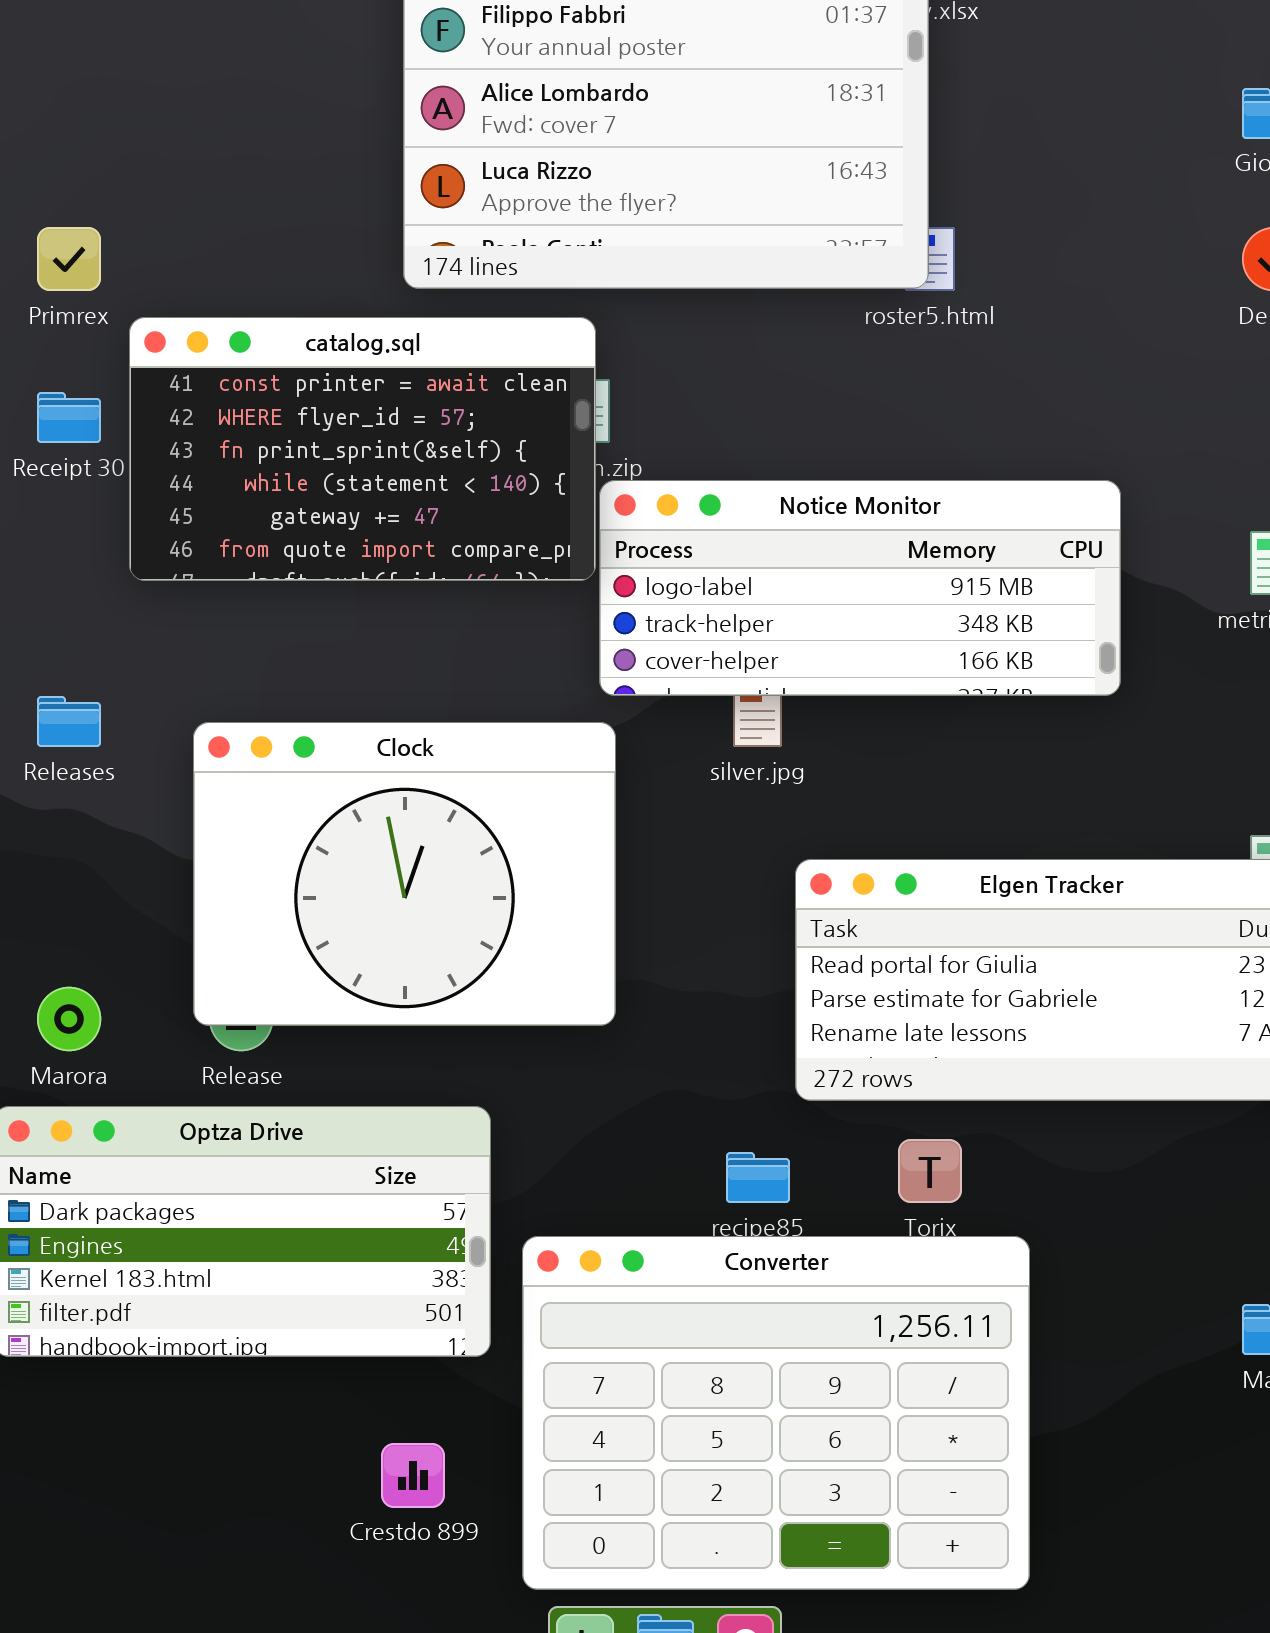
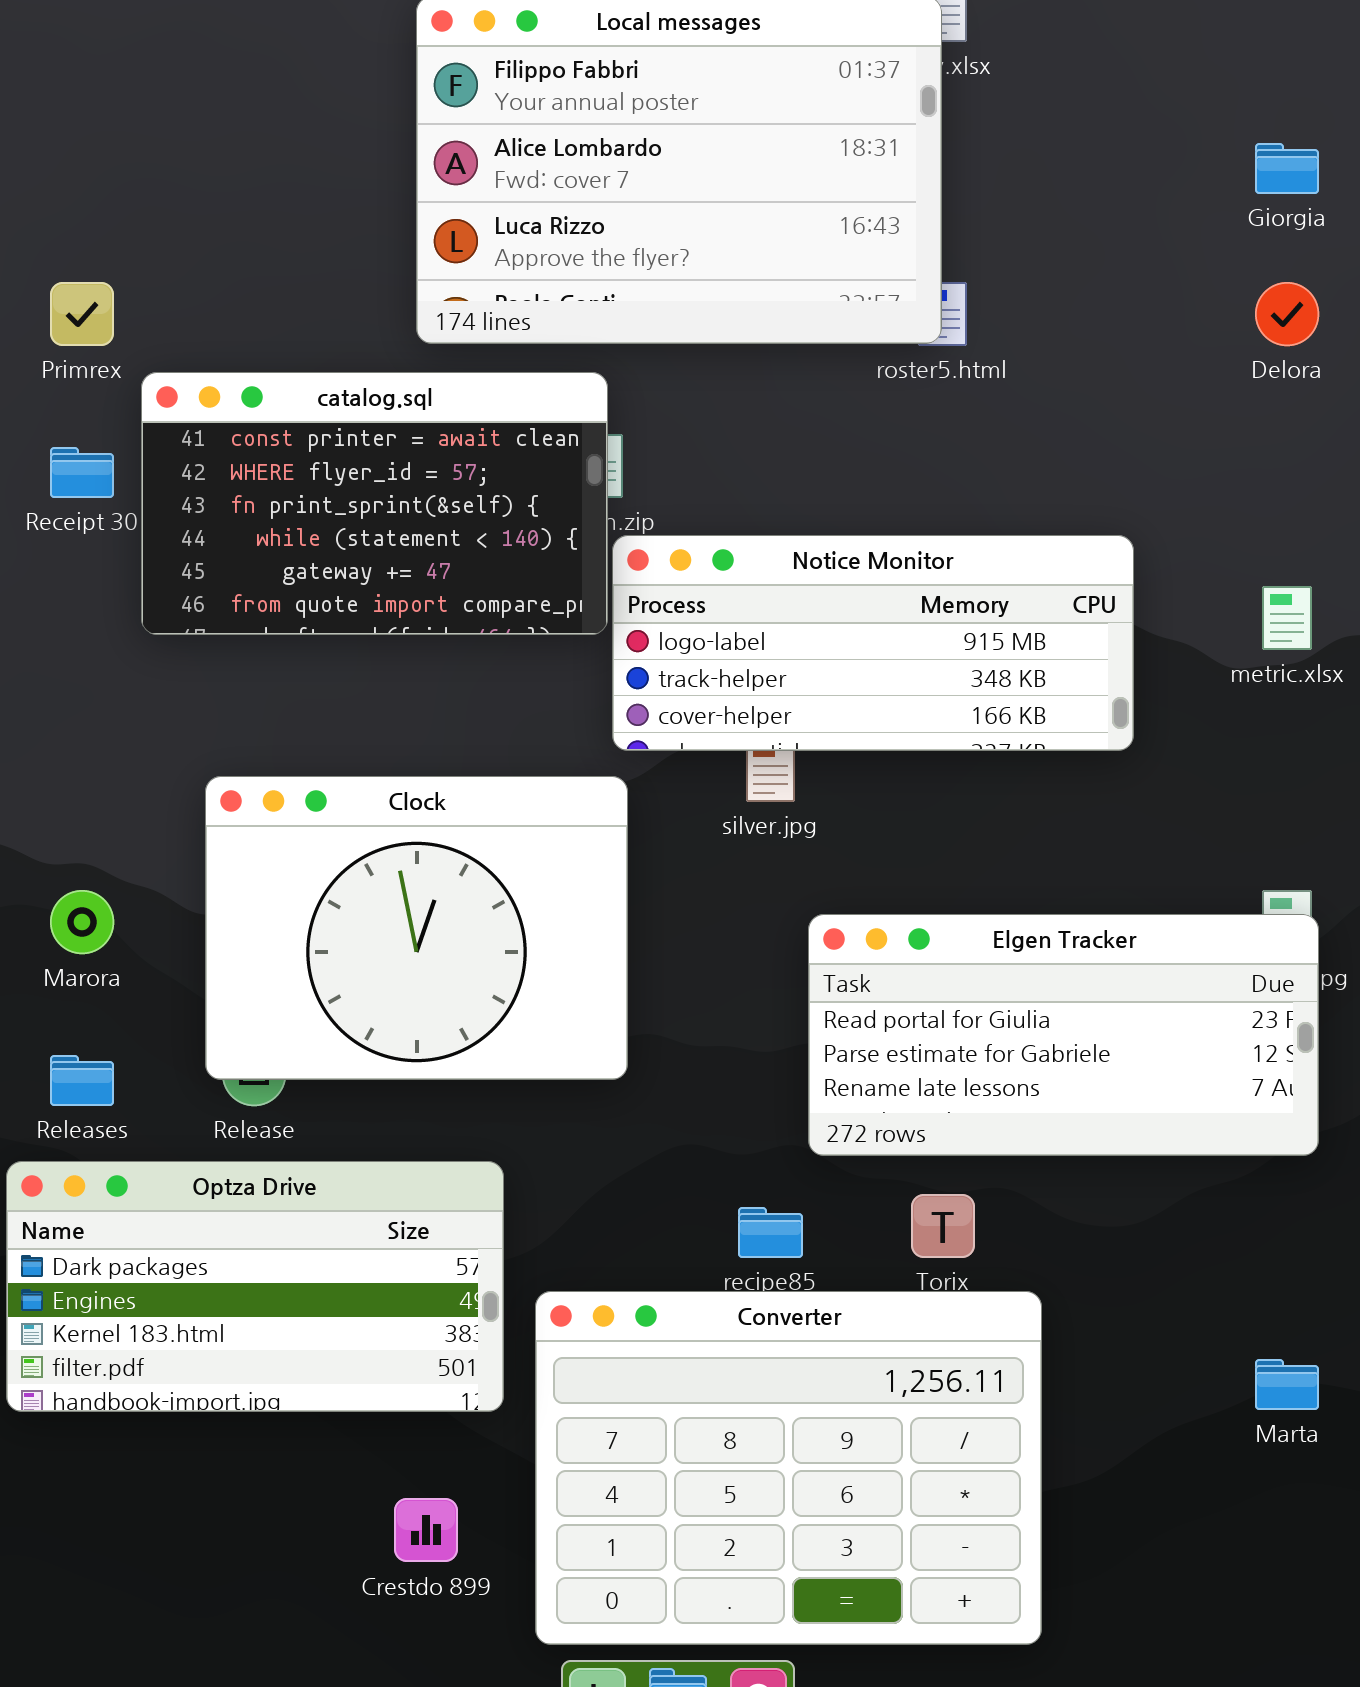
Releases: [37,696,101,747] -> [50,1055,114,1106], moved
Marora: [37,987,101,1051] -> [50,890,114,954], moved

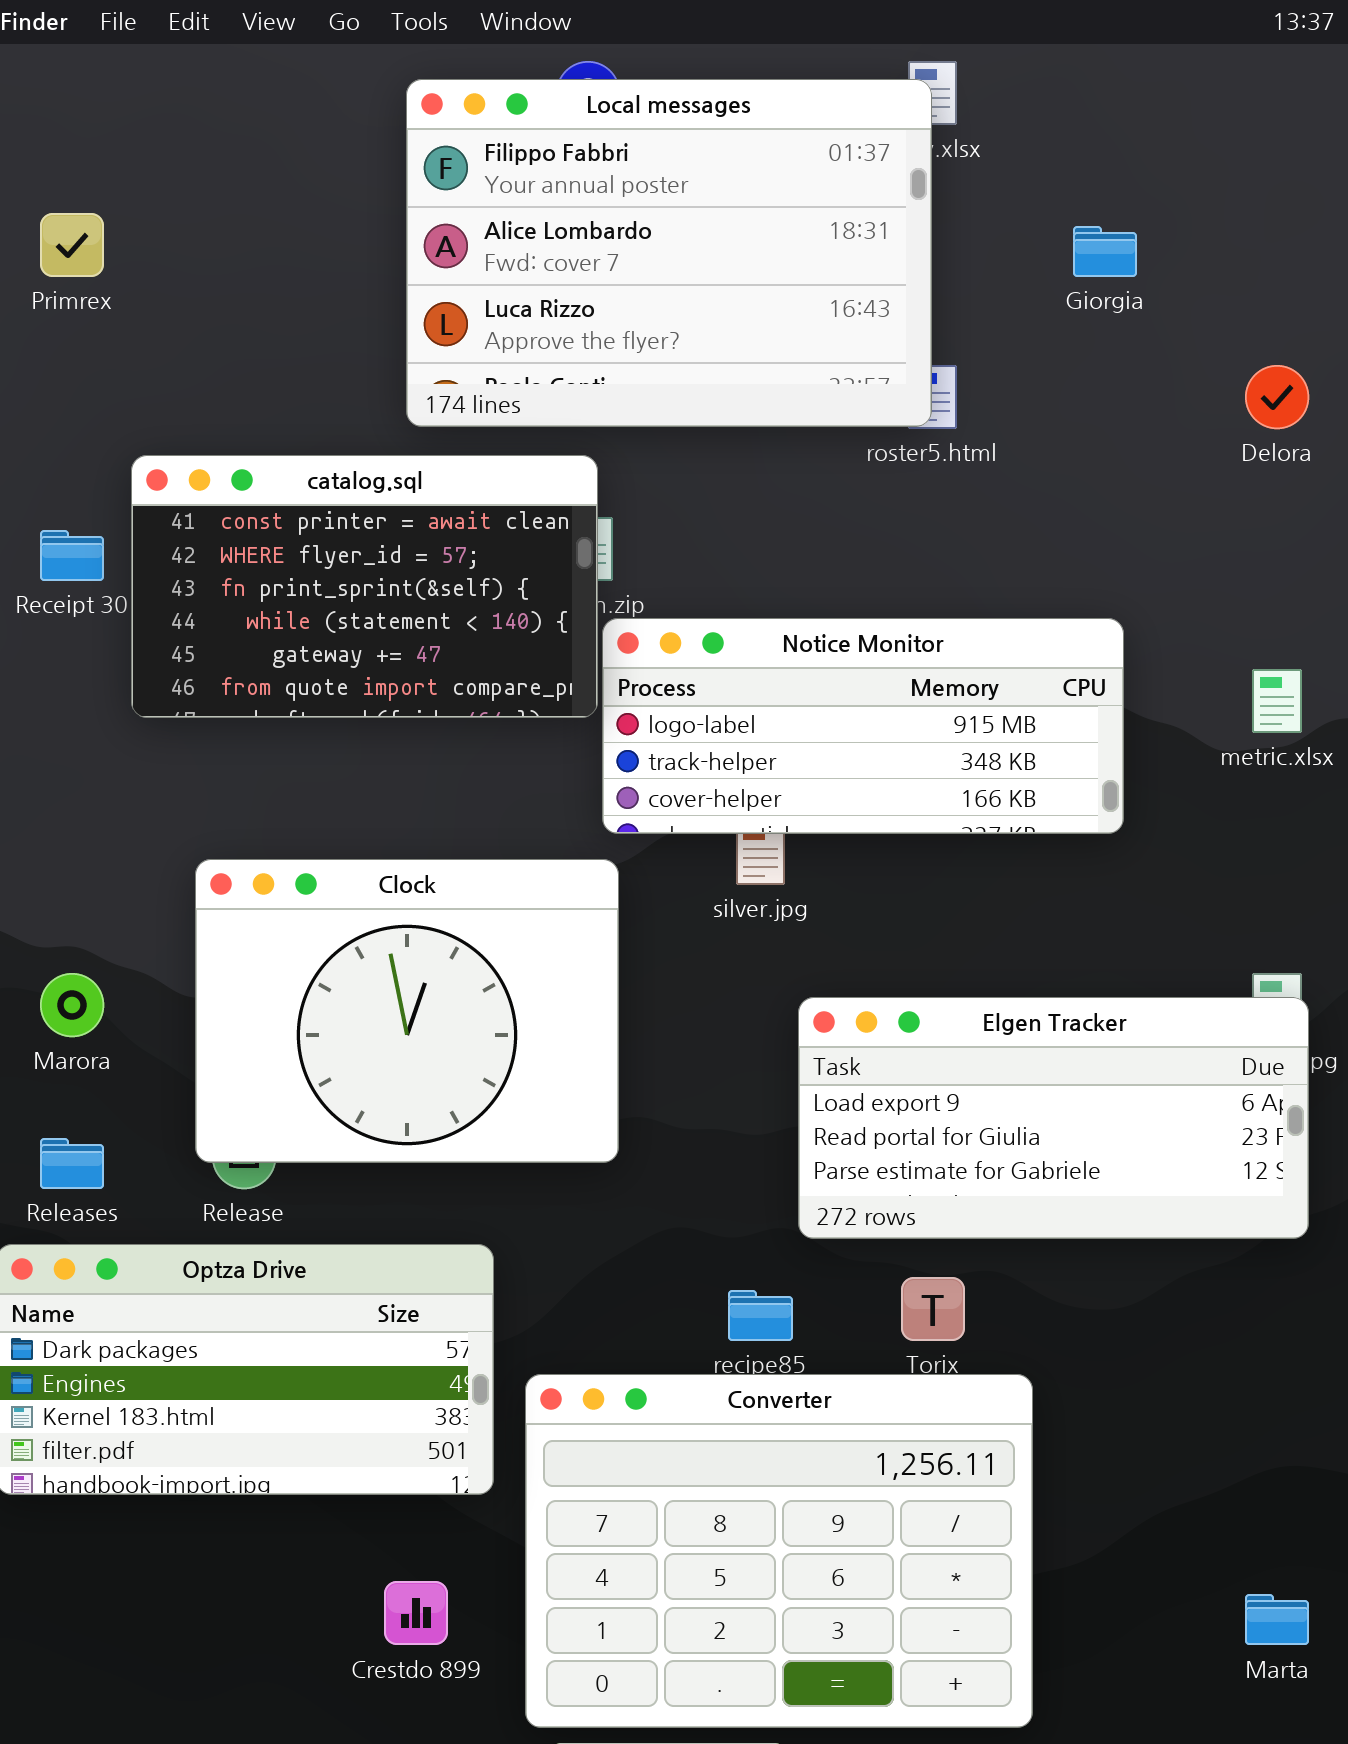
Giorgia: [1255,143,1319,194] -> [1073,226,1137,277], moved
Primrex: [50,282,114,346] -> [40,213,104,277], moved
Elgen Tracker: [808,914,1319,1156] -> [798,997,1309,1239], scrolled up 1 row
Marta: [1255,1359,1319,1410] -> [1245,1594,1309,1645], moved

